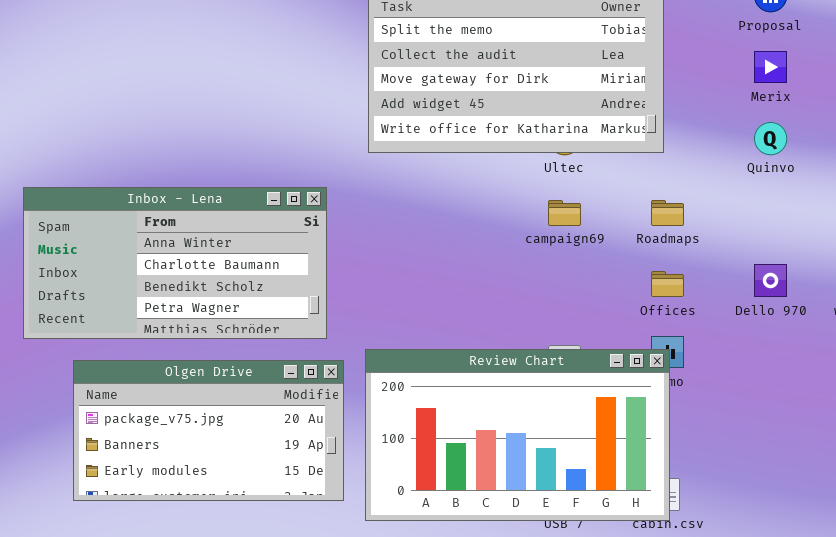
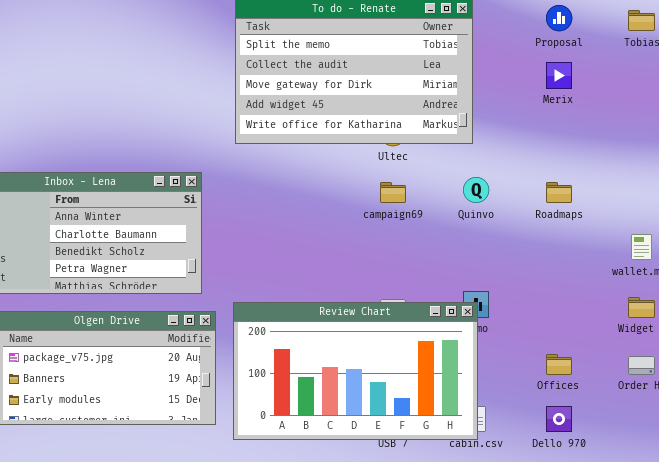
Quinvo: [754,122,787,155] -> [463,177,489,203], moved
Roadmaps: [651,200,684,226] -> [546,182,572,203], moved
Dello 970: [754,264,787,297] -> [546,406,572,432], moved
Offices: [651,271,684,297] -> [546,354,572,375], moved

